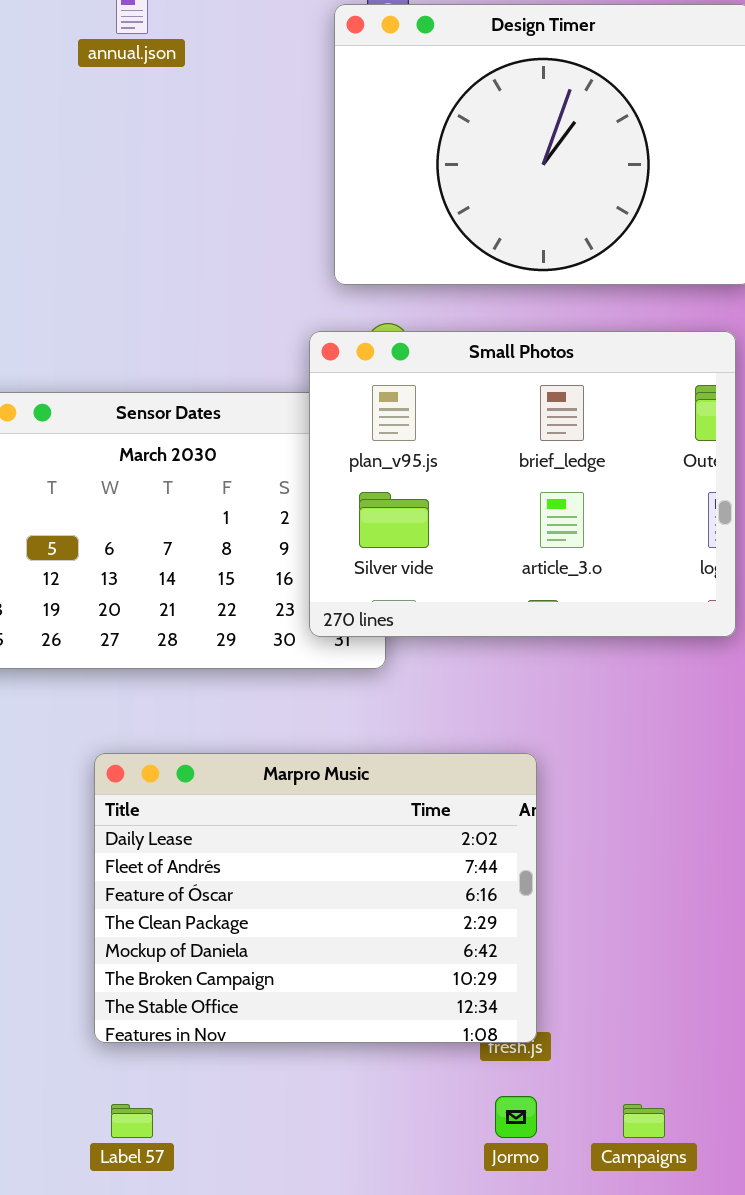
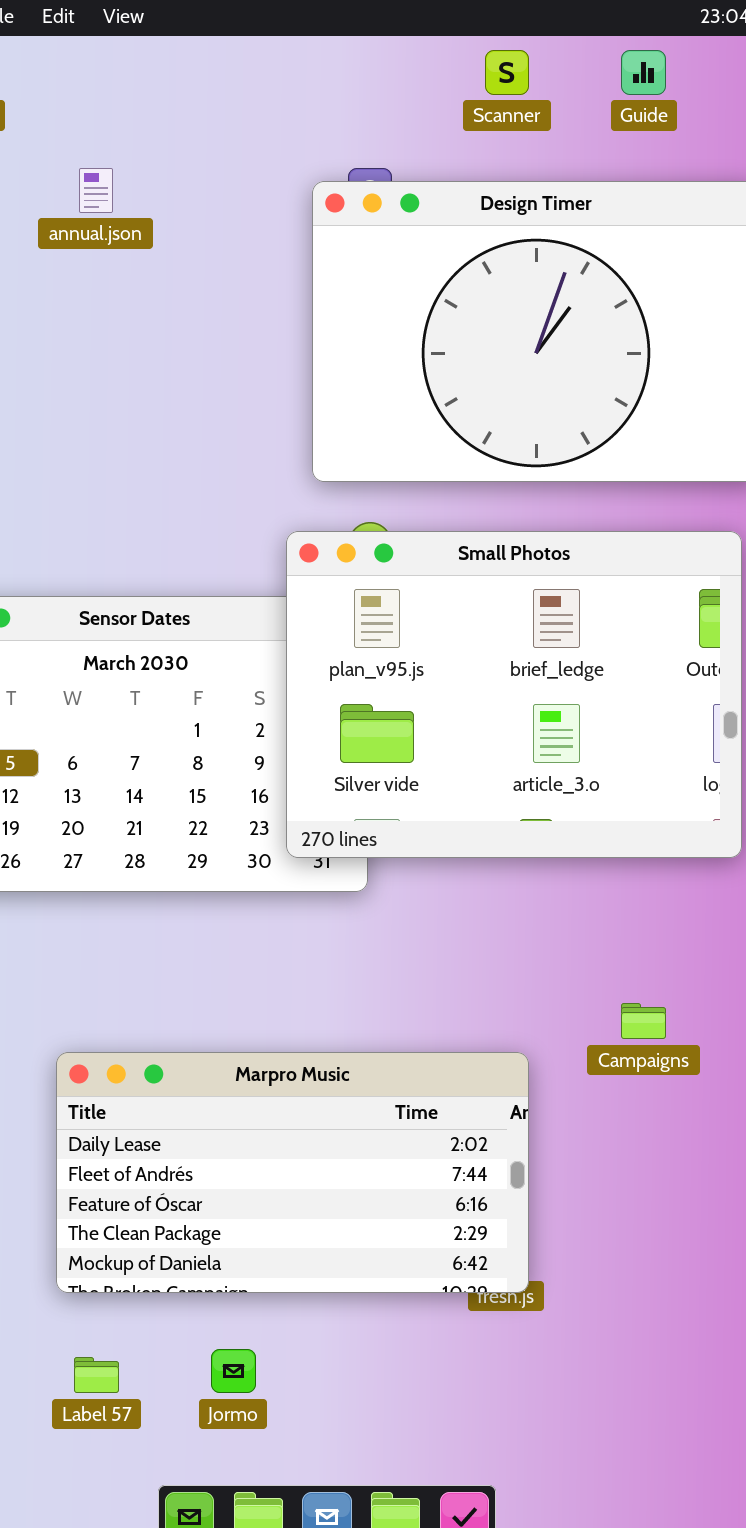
Marpro Music: [94,753,537,1043] -> [56,1052,529,1293], resized
Jormo: [495,1096,537,1138] -> [211,1349,256,1393], moved
Campaigns: [623,1104,665,1138] -> [621,1003,666,1039], moved

